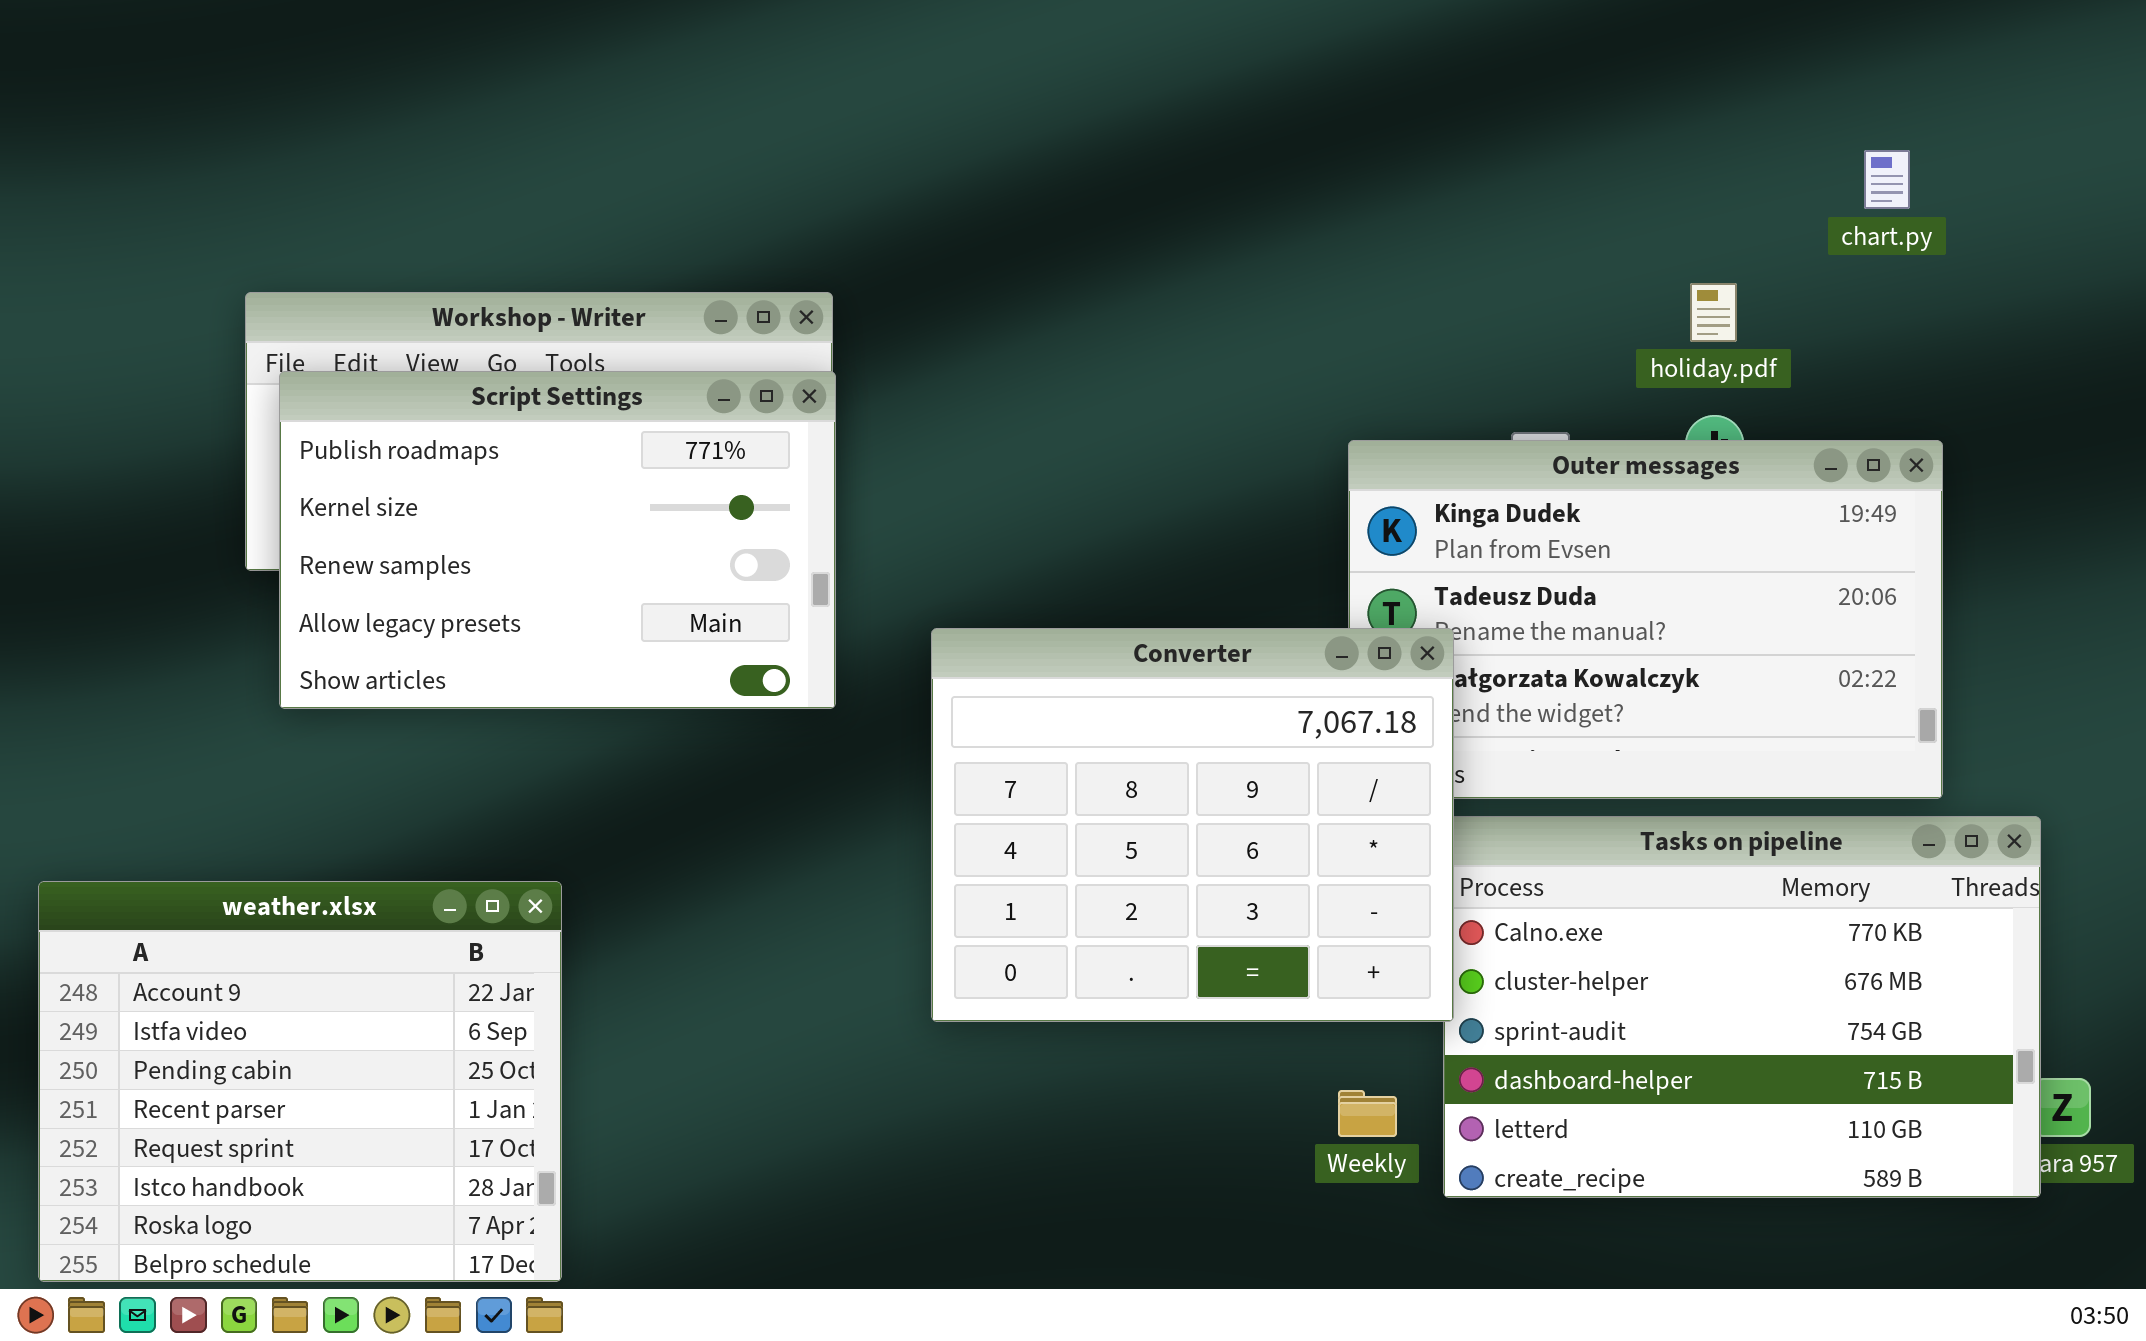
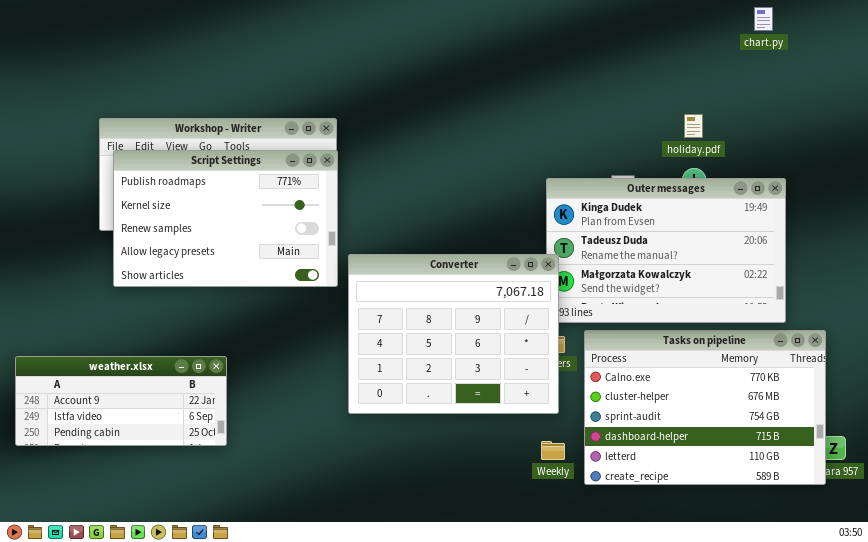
chart.py: [1864,150,1910,209] -> [754,7,773,31], moved
Converter: [931,628,1454,1022] -> [348,254,559,414], moved
weather.xlsx: [38,881,562,1282] -> [15,356,227,446], resized

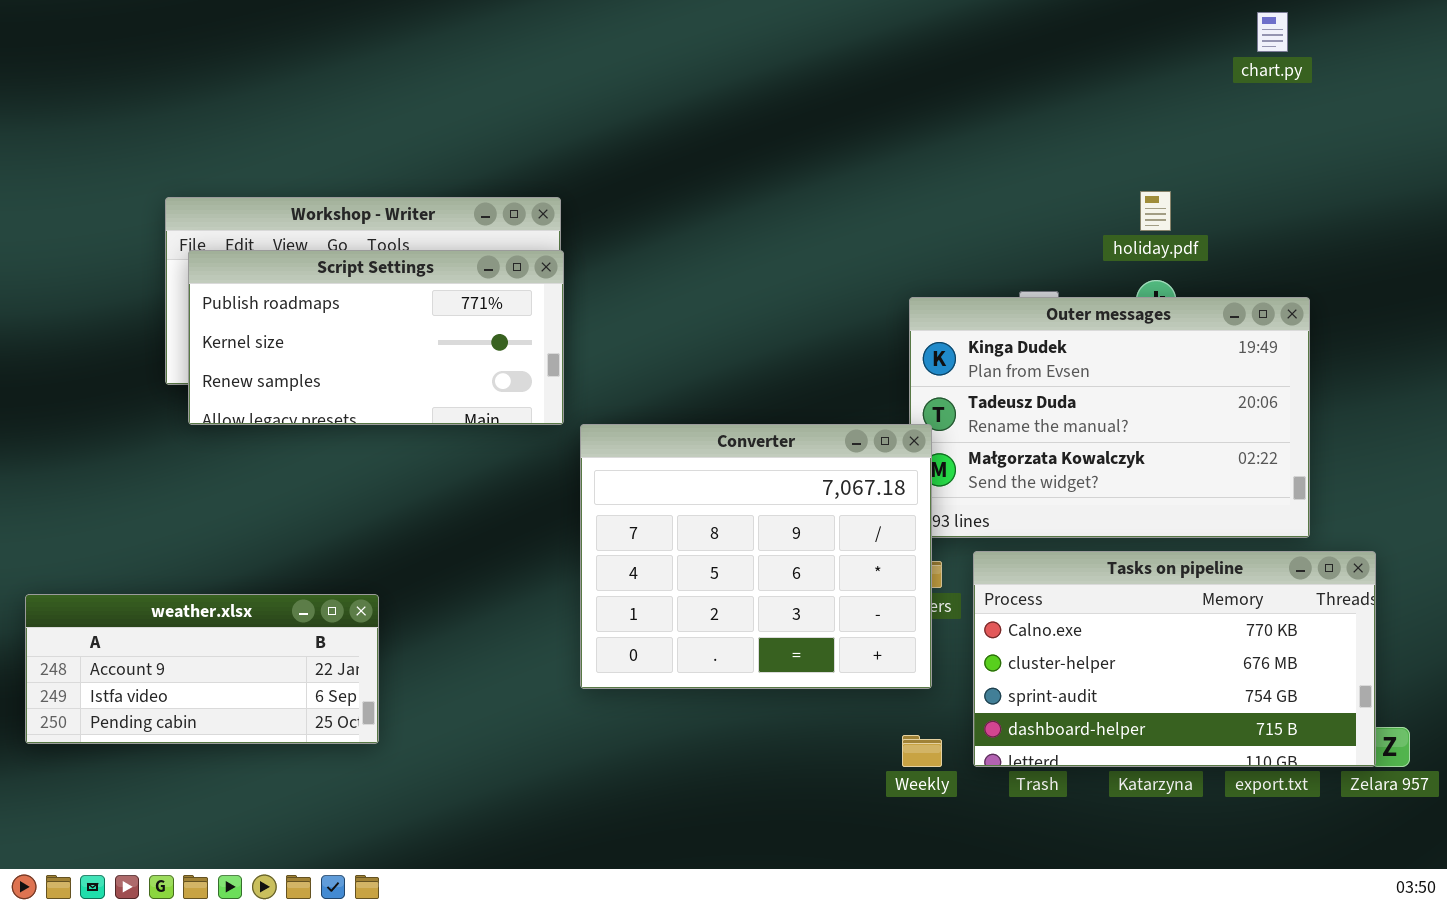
Script Settings: [113,150,338,287] -> [188,250,564,425], resized
Tasks on pipeline: [584,330,826,485] -> [973,551,1376,767], resized

